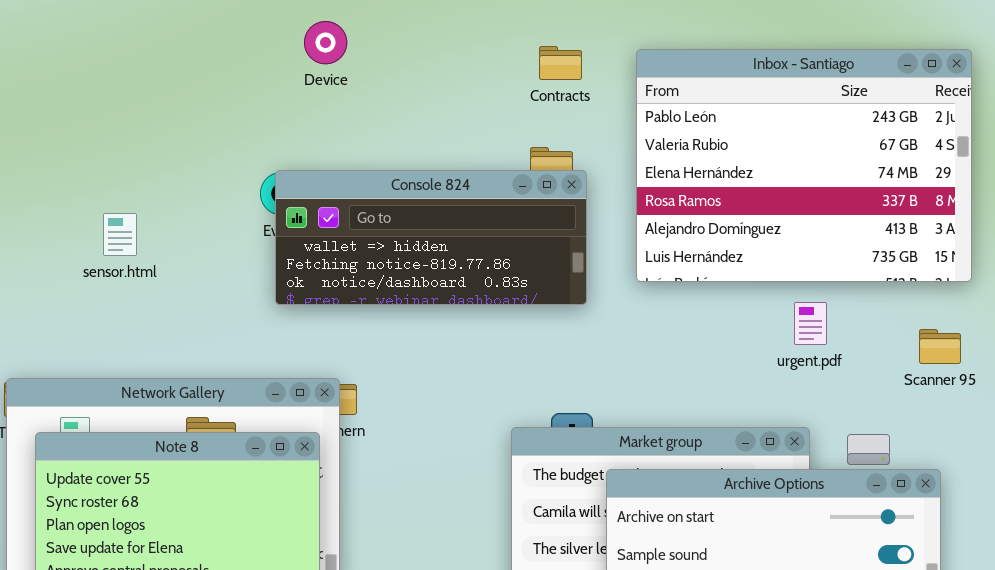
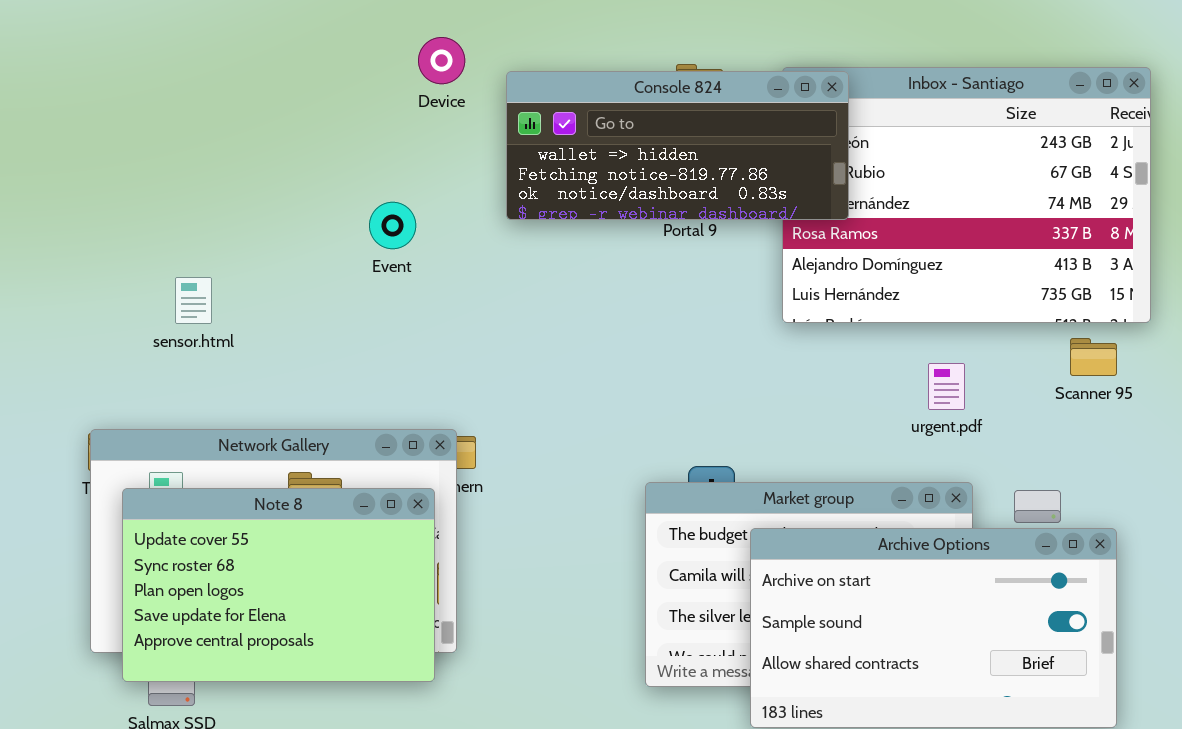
Console 824: [275,170,587,305] -> [506,71,849,220], moved
sensor.html: [103,213,137,256] -> [175,277,212,324], moved
urgent.pdf: [794,302,827,345] -> [928,363,965,410], moved
Scanner 95: [919,329,961,364] -> [1070,338,1117,376], moved

